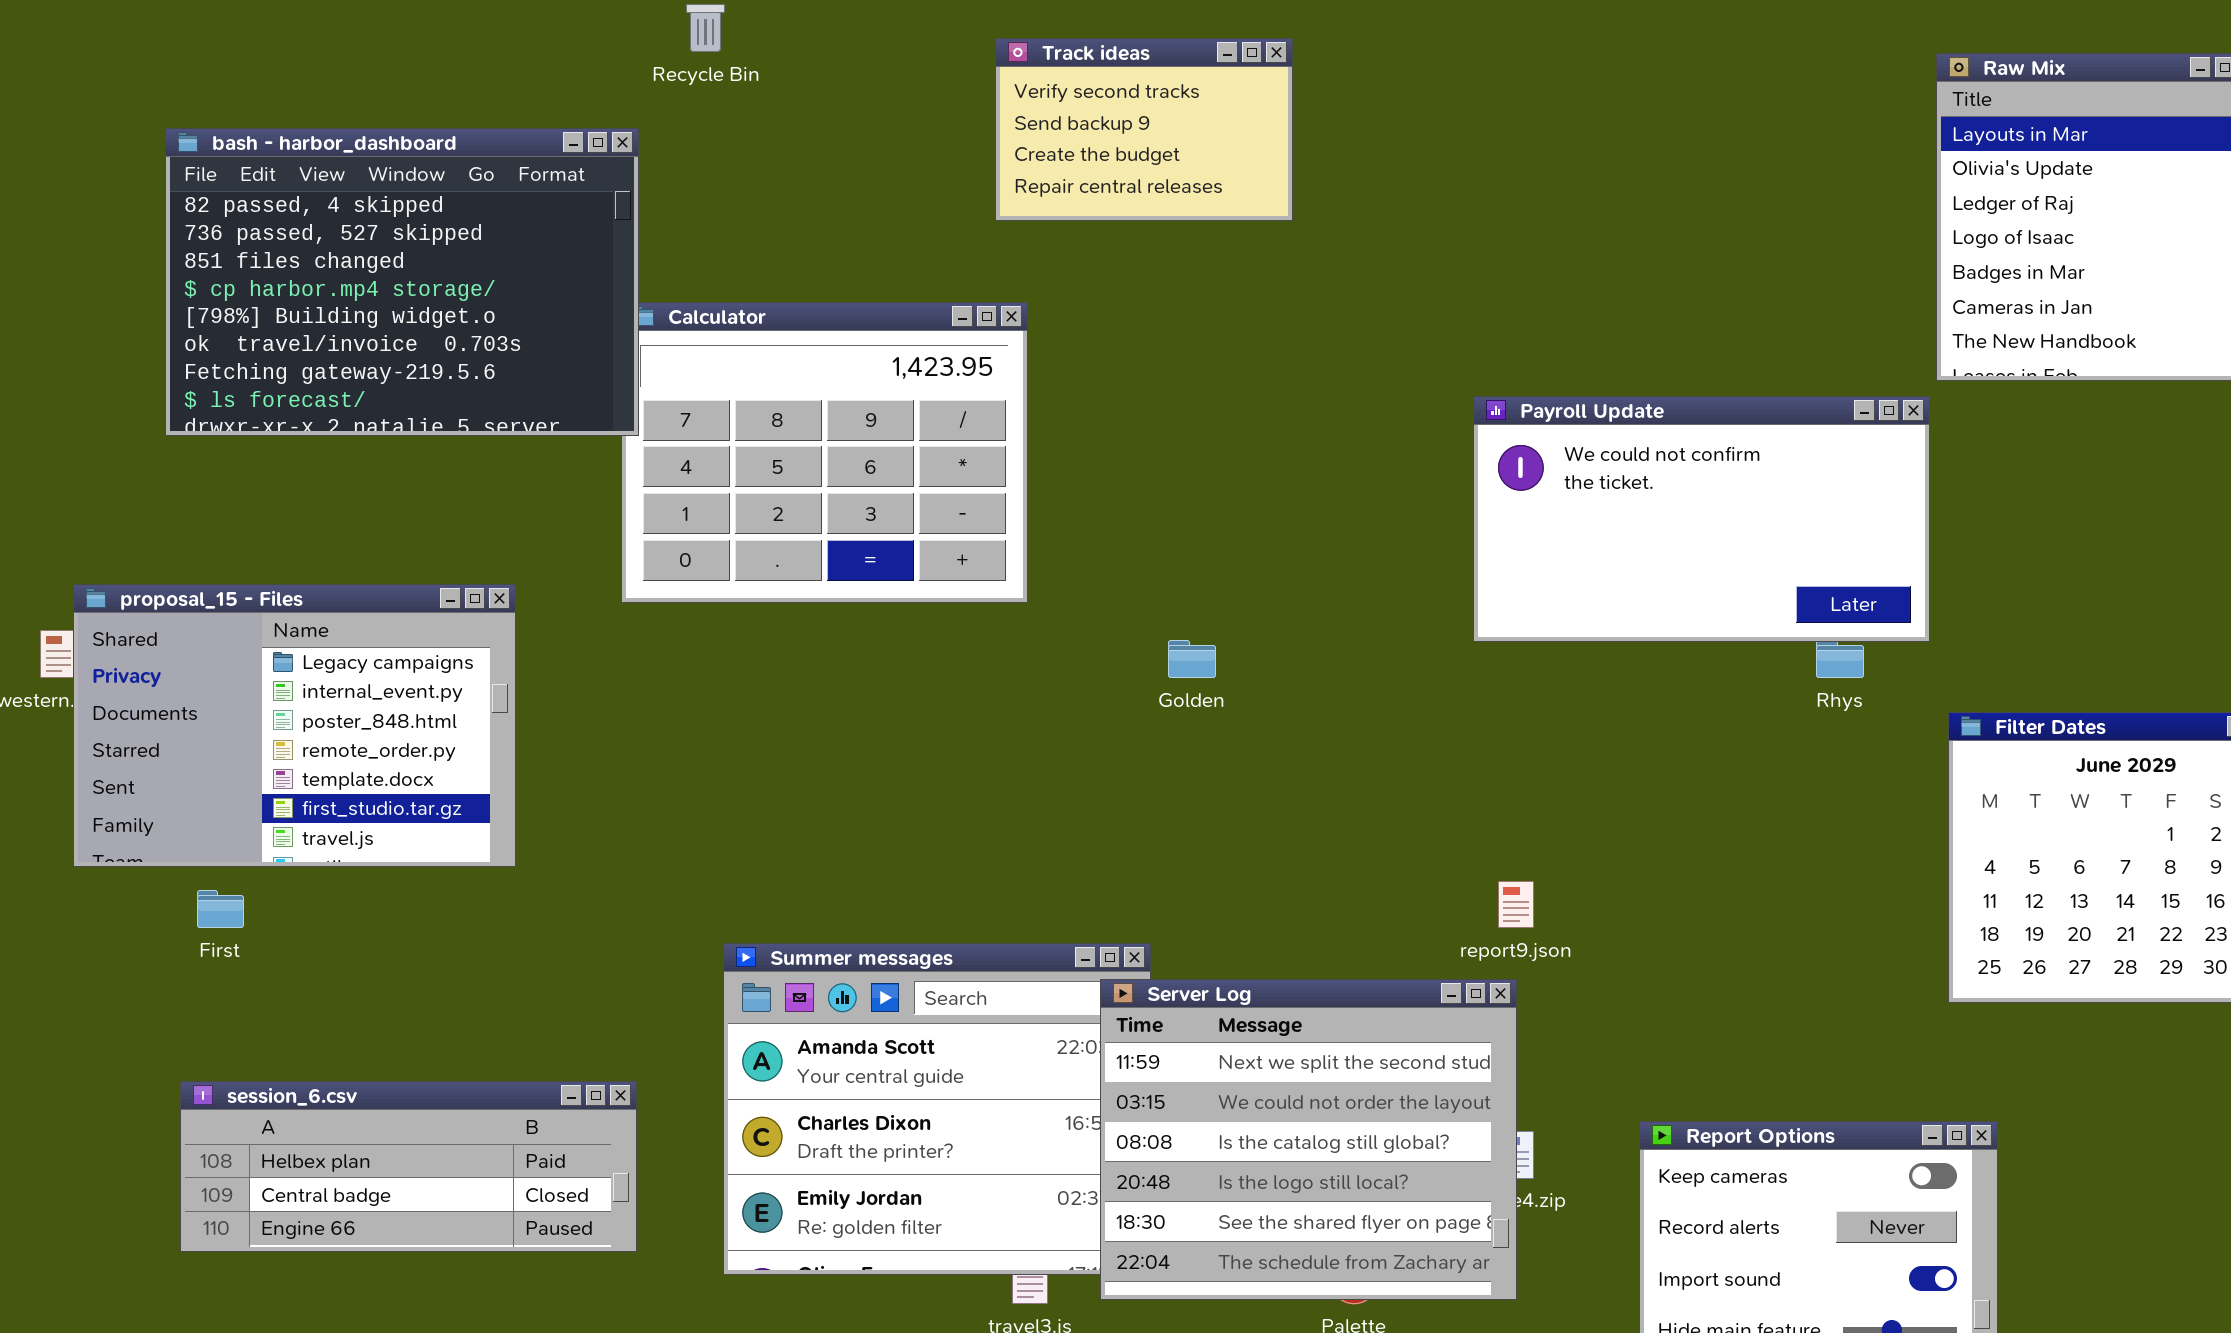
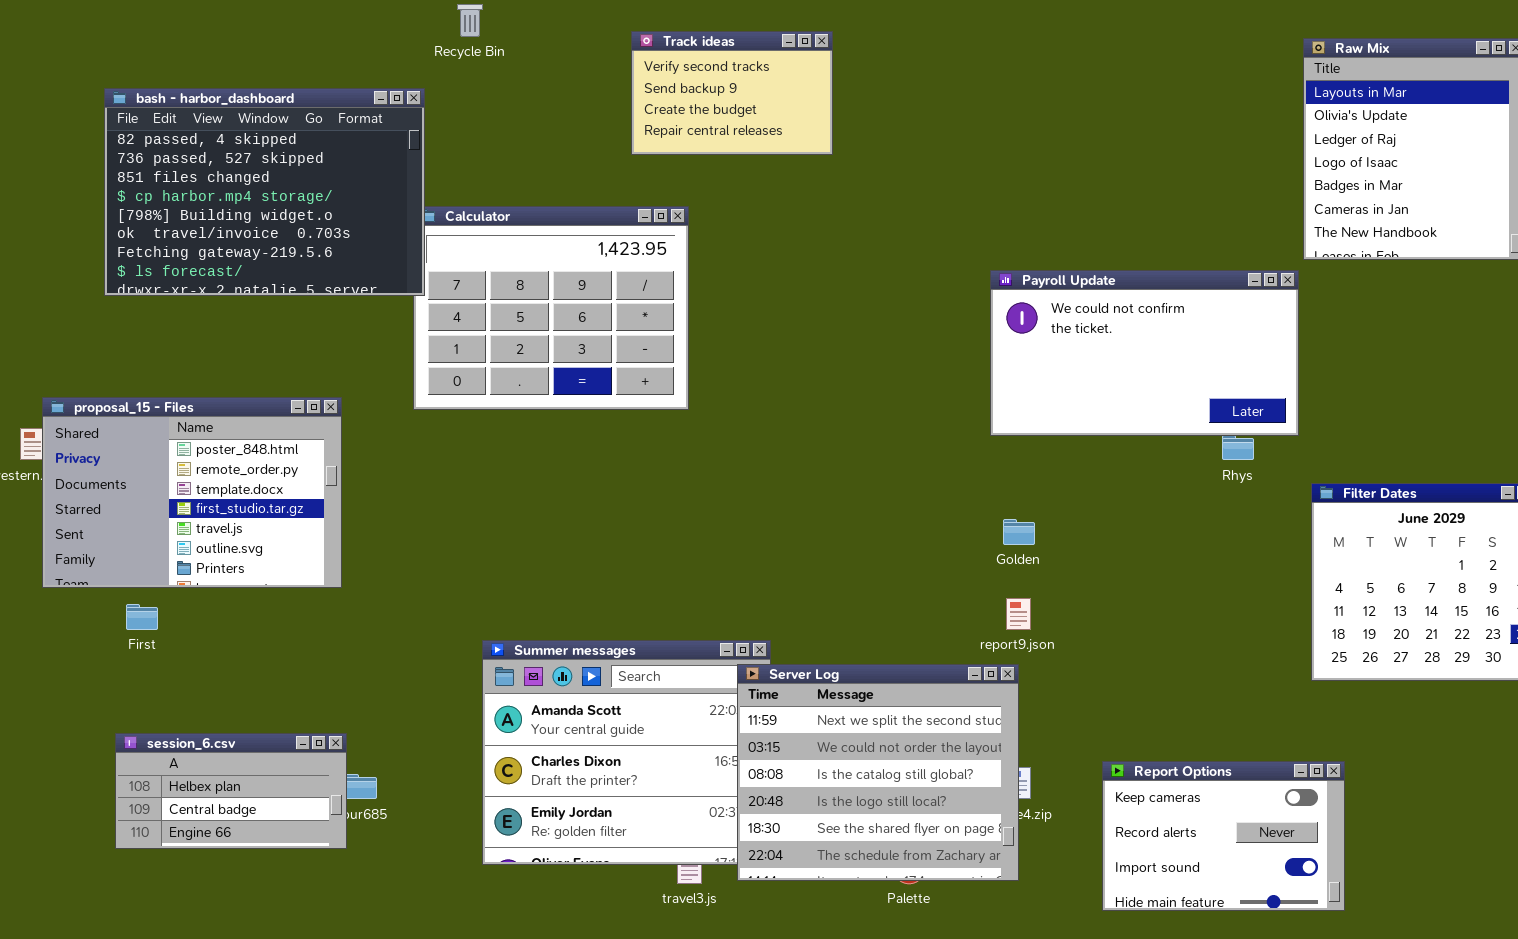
Track ideas: [995,38,1293,221] -> [631,31,833,155], moved
proposal_15 - Files: [73,584,516,867] -> [42,397,342,588], scrolled down 2 rows
Golden: [1168,640,1216,678] -> [1003,519,1035,545], moved
session_6.csv: [180,1081,637,1252] -> [115,733,347,849], resized

